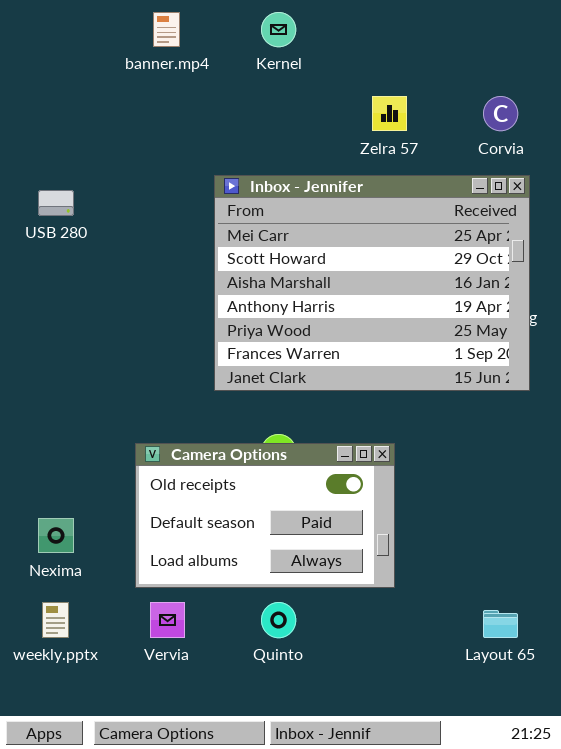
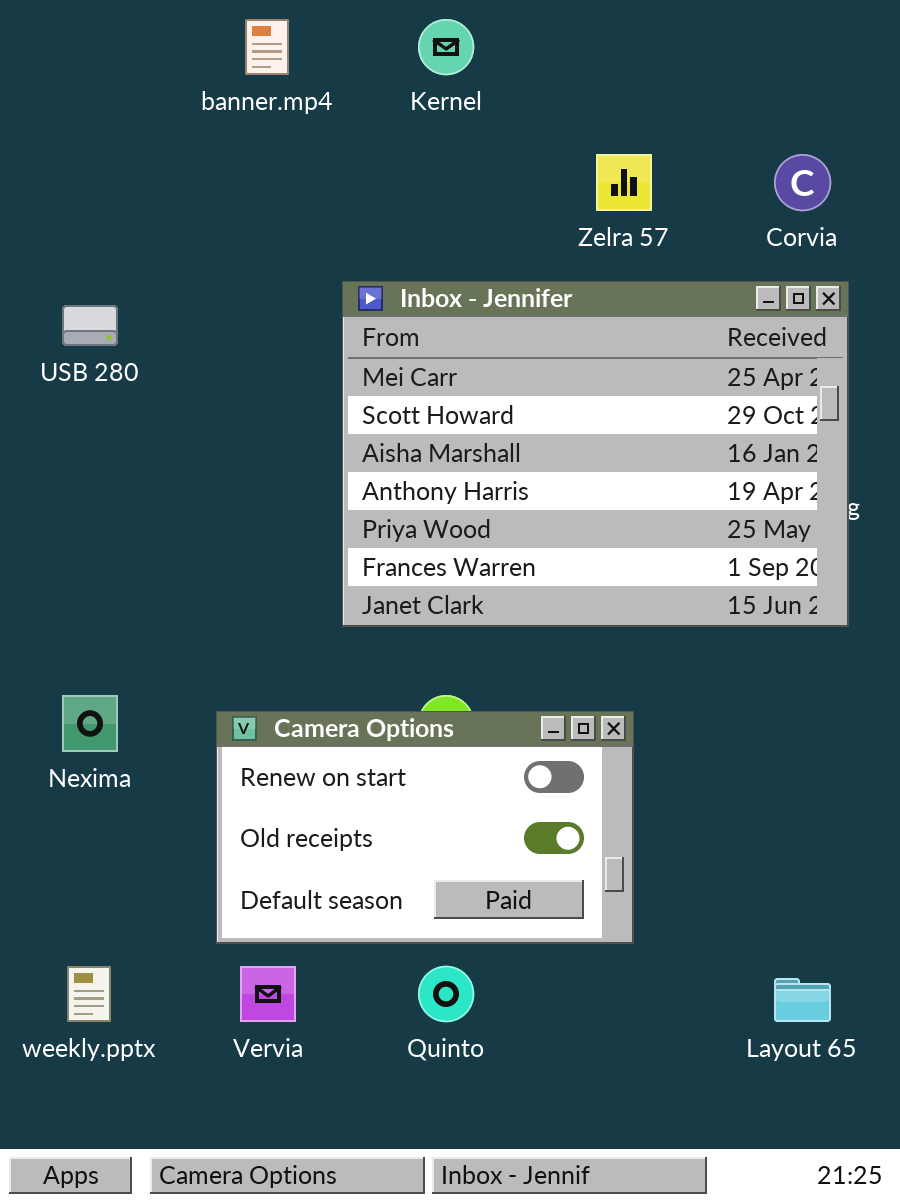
Camera Options: [135,443,395,588] -> [216,711,634,944], scrolled up 1 row
Nexima: [38,518,74,553] -> [62,695,118,752], moved

